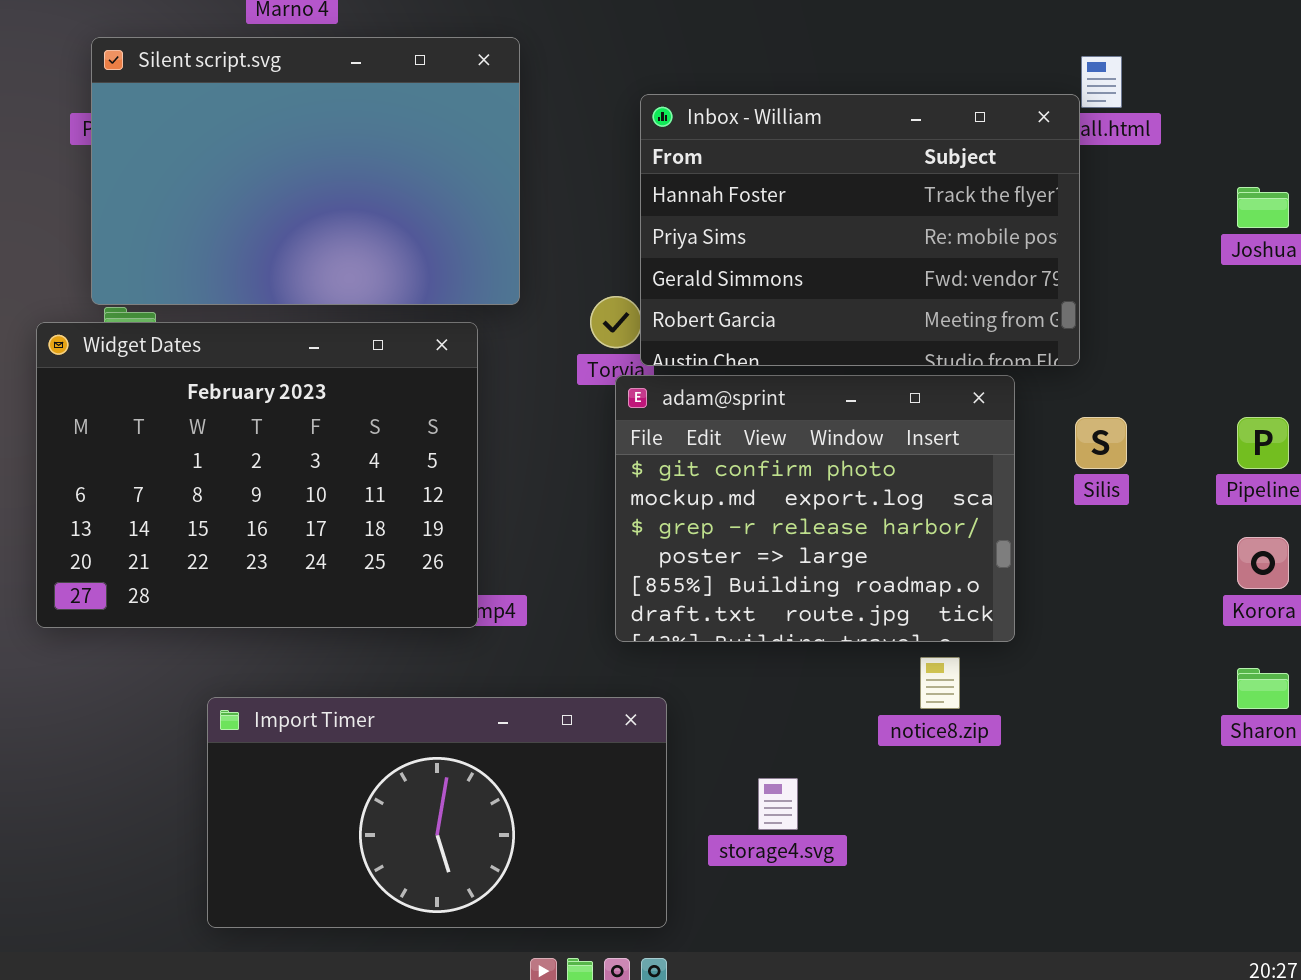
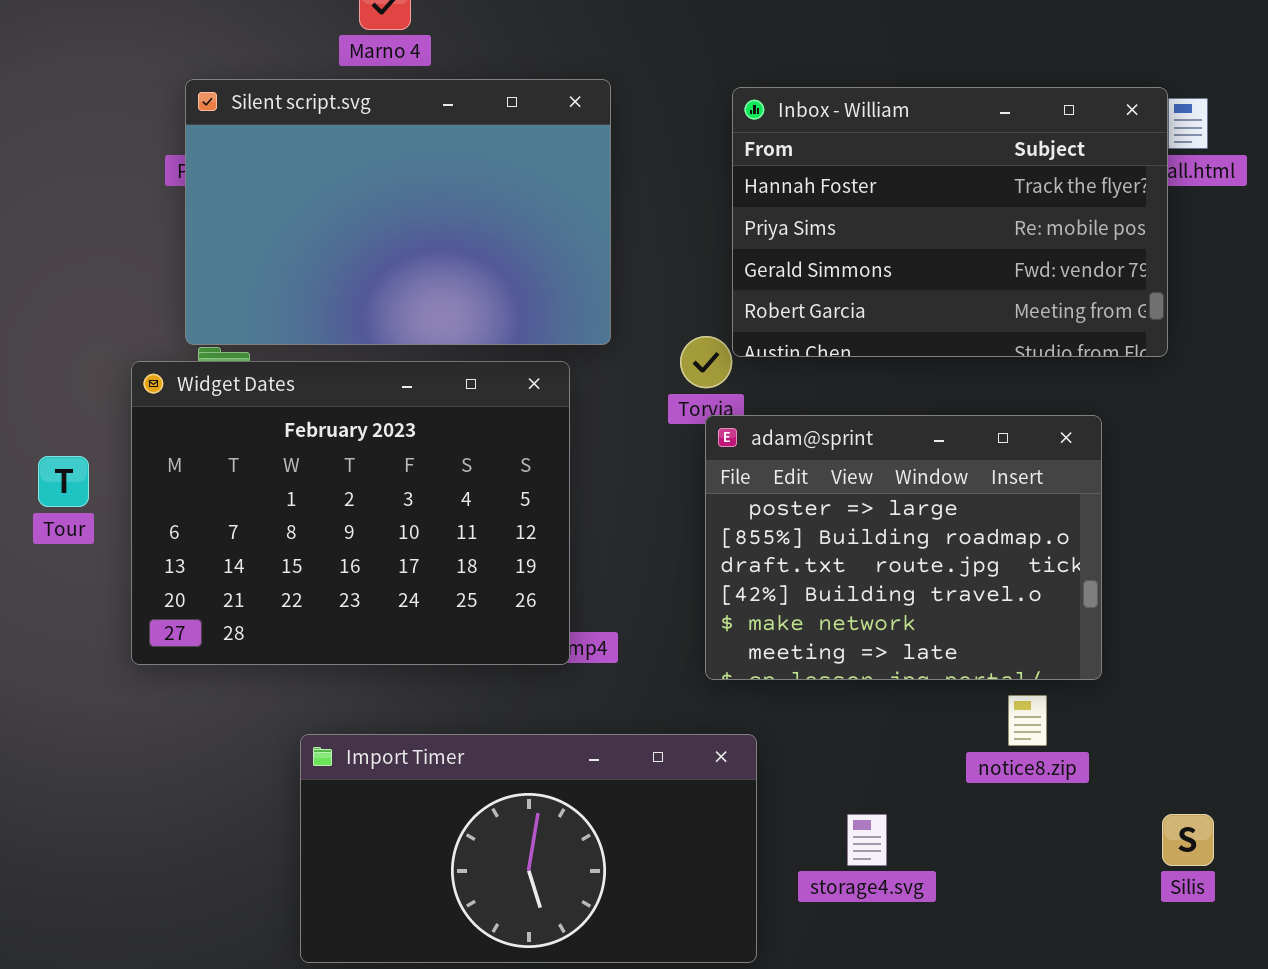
Inbox - William: [640,94,1080,366] -> [732,87,1168,357], moved
adam@sprint: [615,375,1015,642] -> [705,415,1102,680], scrolled down 3 rows
Silis: [1075,417,1127,469] -> [1162,814,1214,866], moved

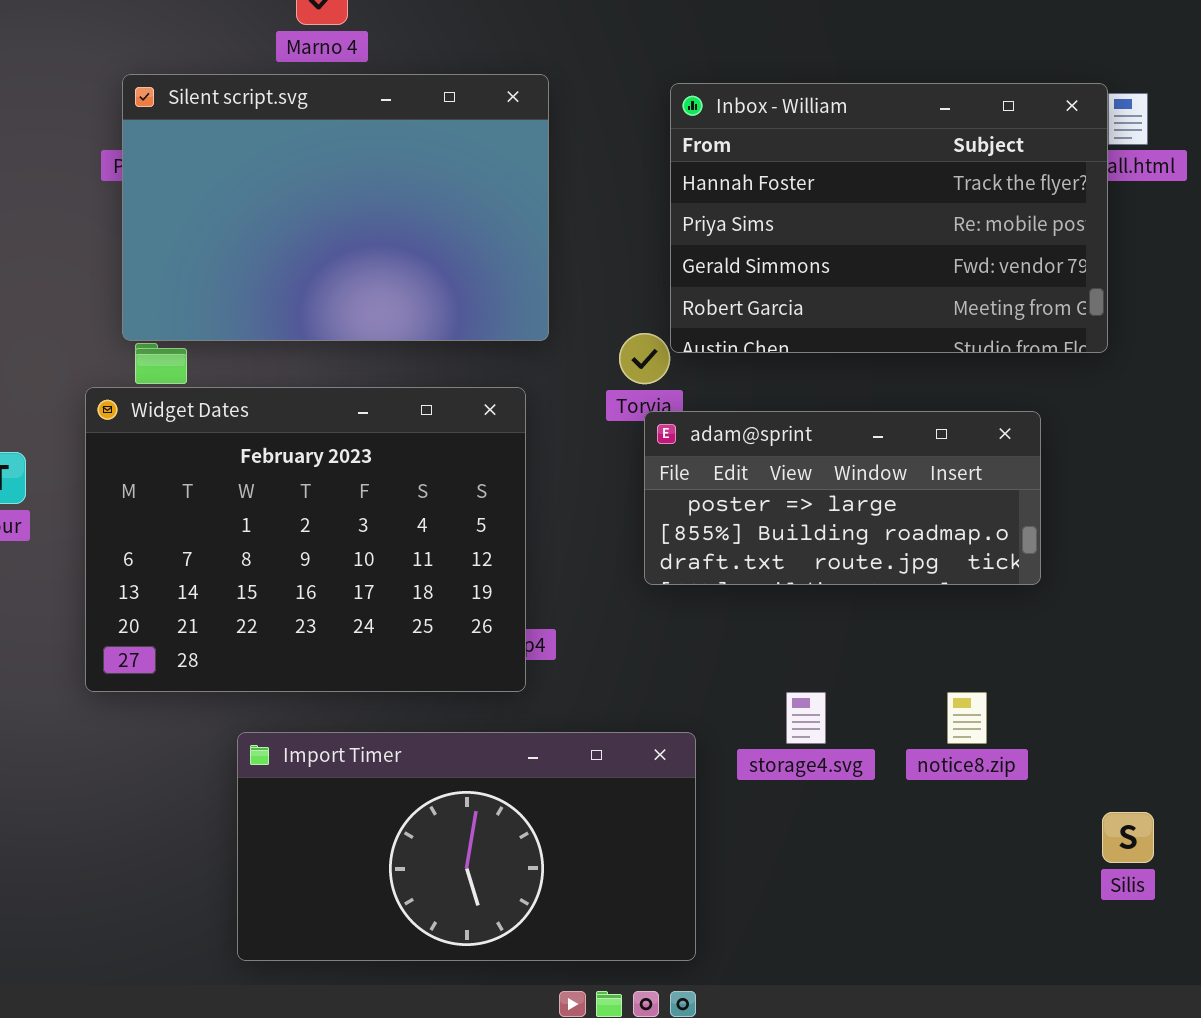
Widget Dates: [131,361,570,665] -> [85,387,526,692], moved
adam@sprint: [705,415,1102,680] -> [644,411,1041,585], resized
storage4.svg: [847,814,887,866] -> [786,692,826,744], moved

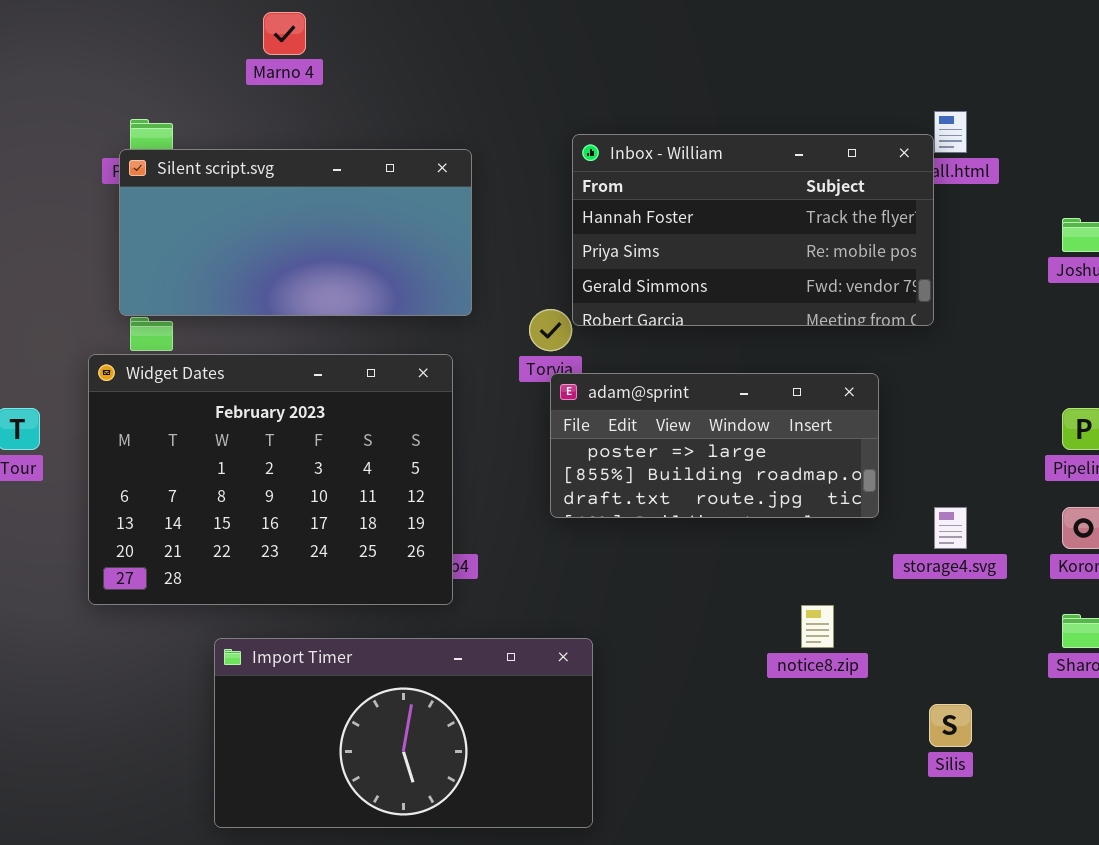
Silent script.svg: [122,74,549,341] -> [119,149,472,316], resized
Inbox - William: [670,83,1108,353] -> [572,134,934,326], resized
storage4.svg: [786,692,826,744] -> [934,507,967,549], moved

